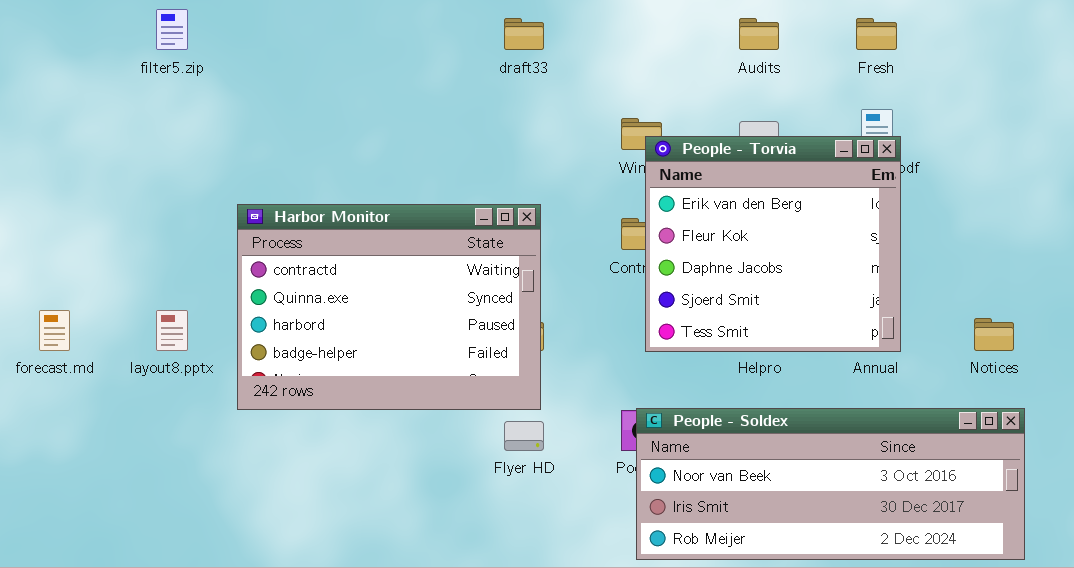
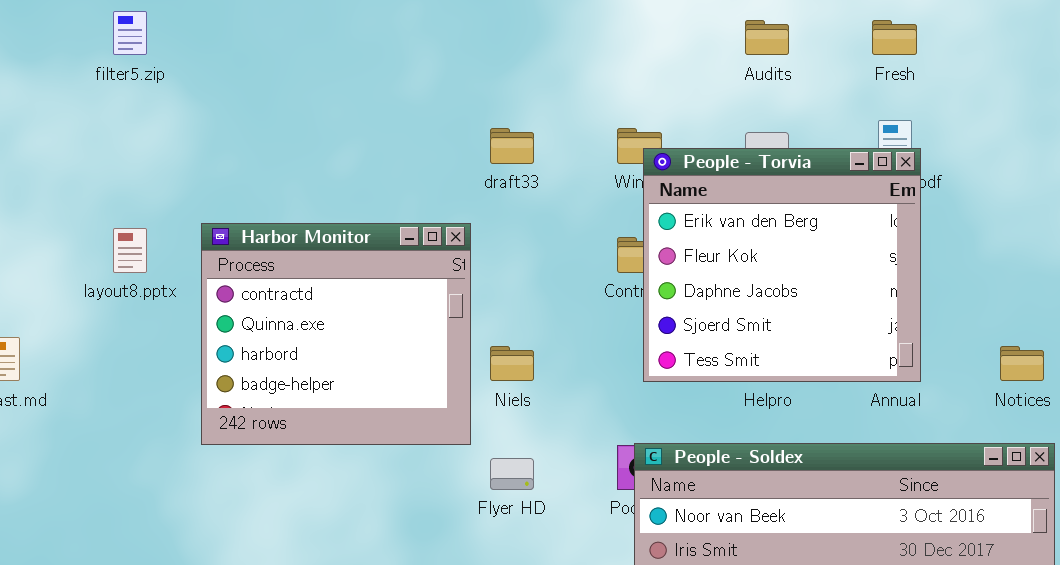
draft33: [504,18,544,50] -> [490,128,534,164], moved
Harbor Monitor: [237,204,541,410] -> [201,223,471,445], resized
layout8.pptx: [156,310,188,351] -> [113,228,147,273], moved

